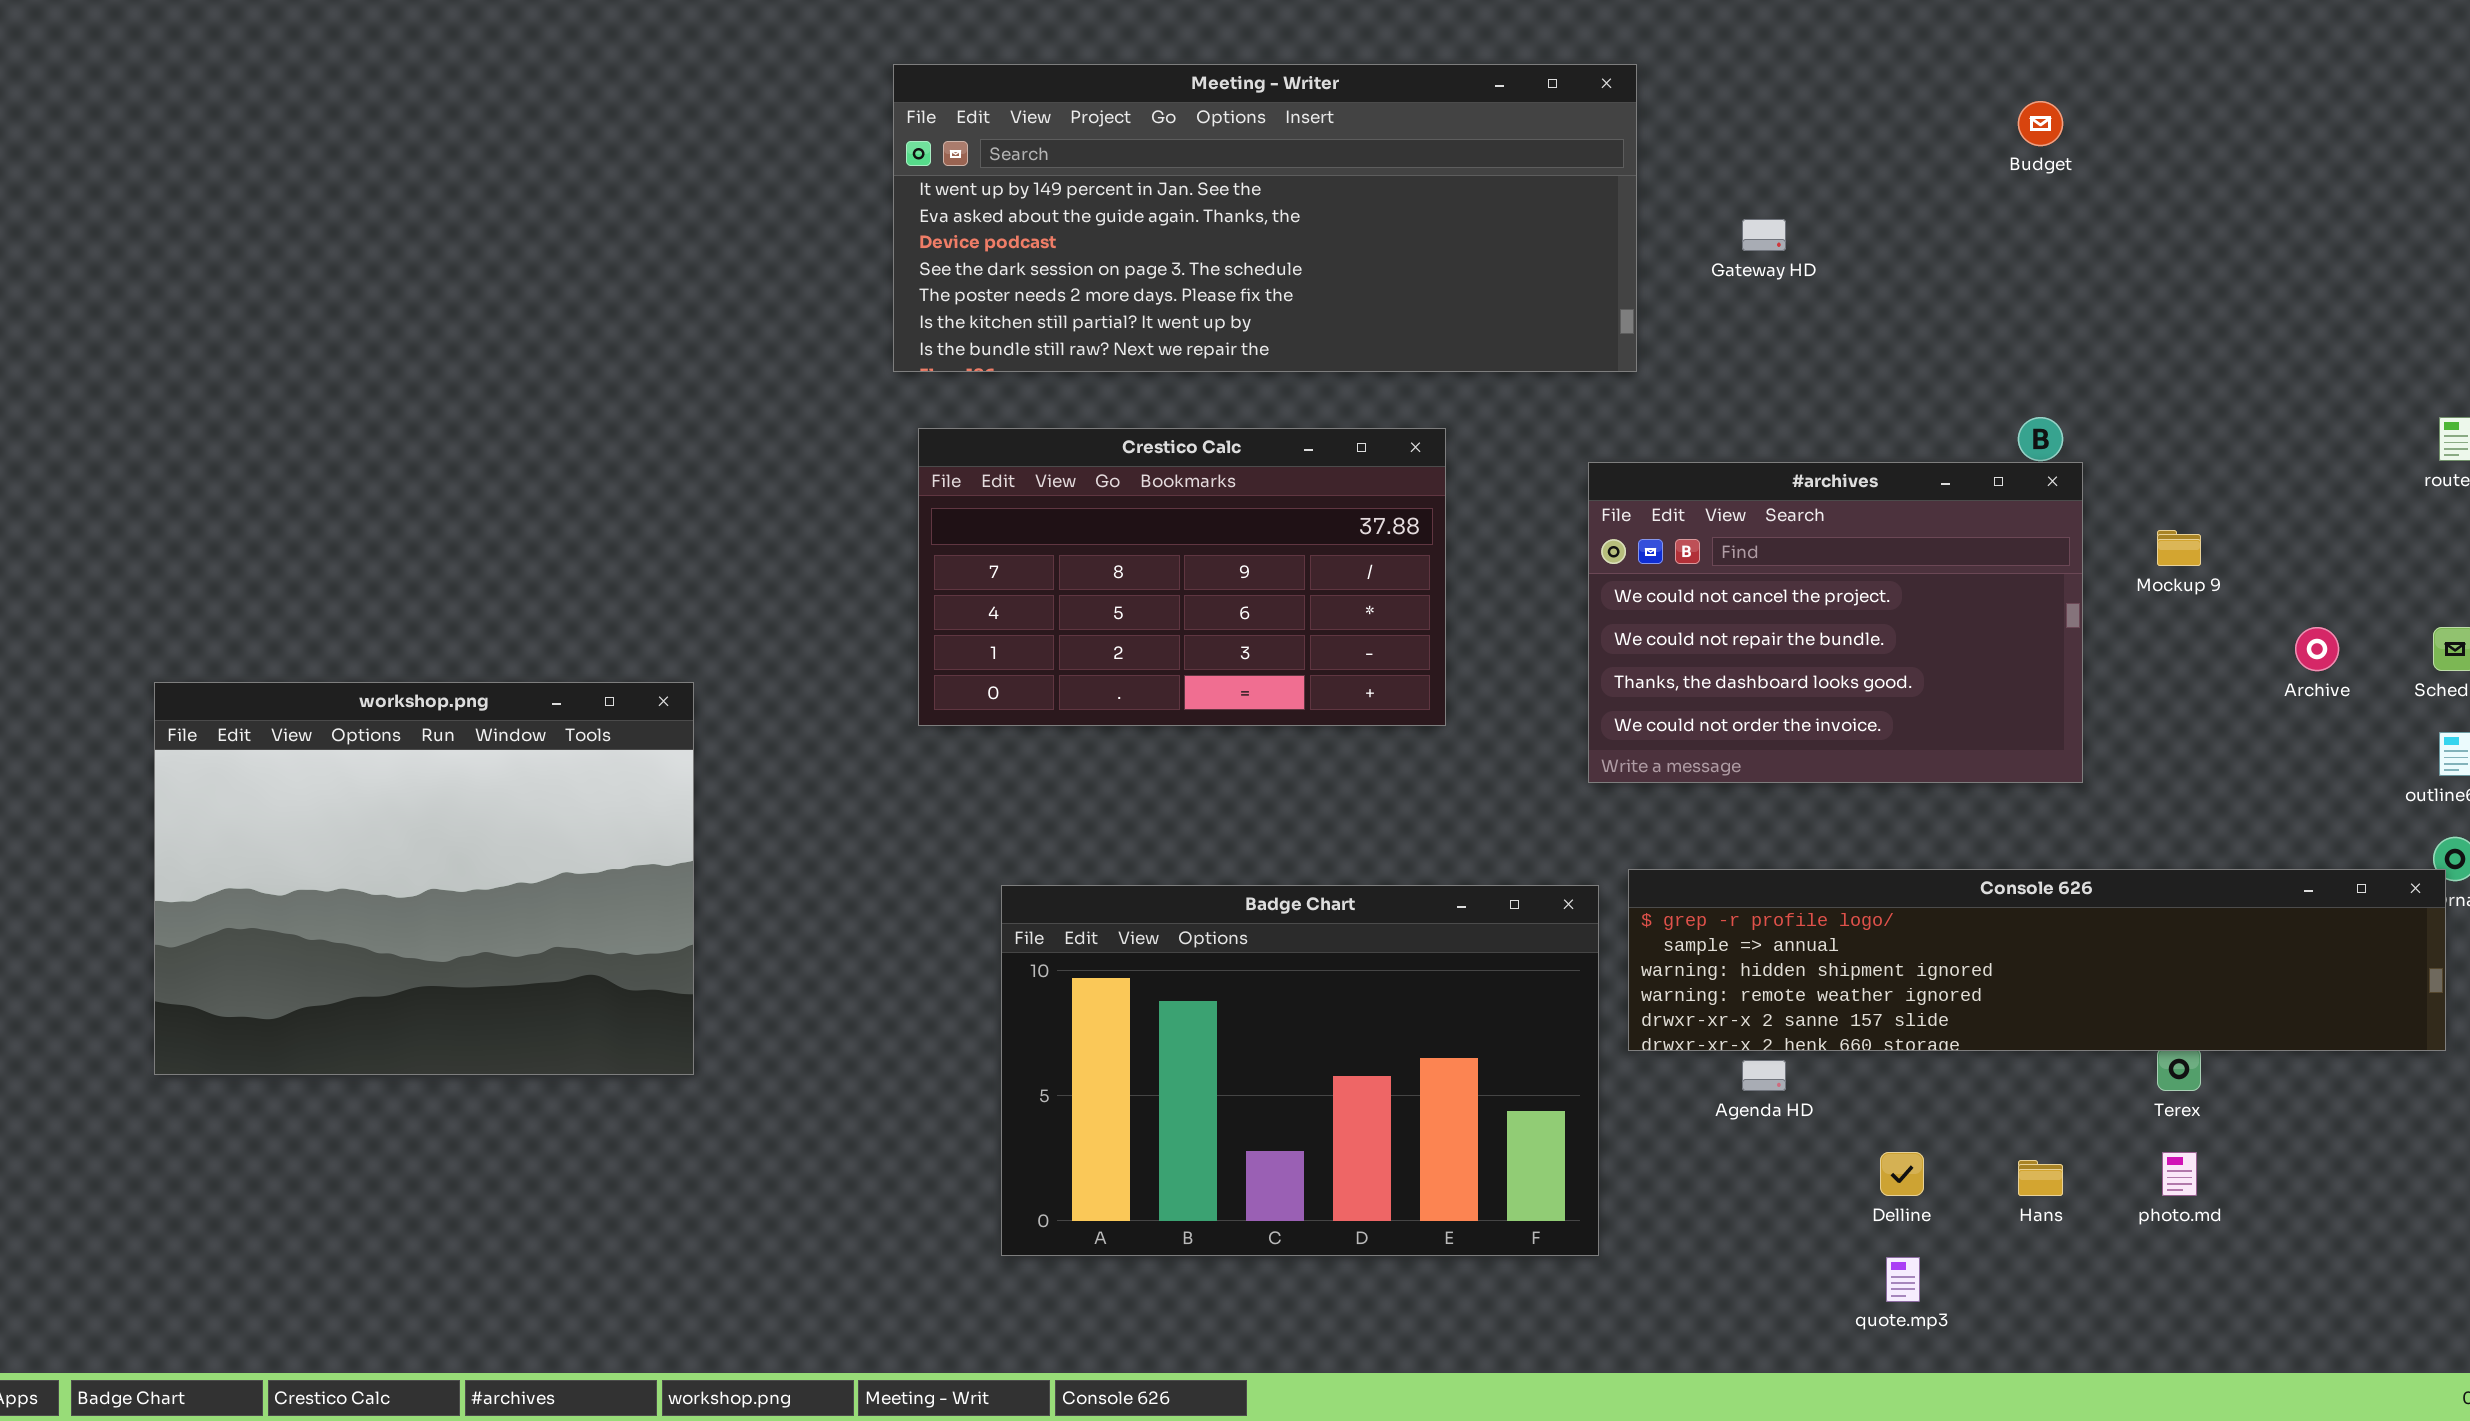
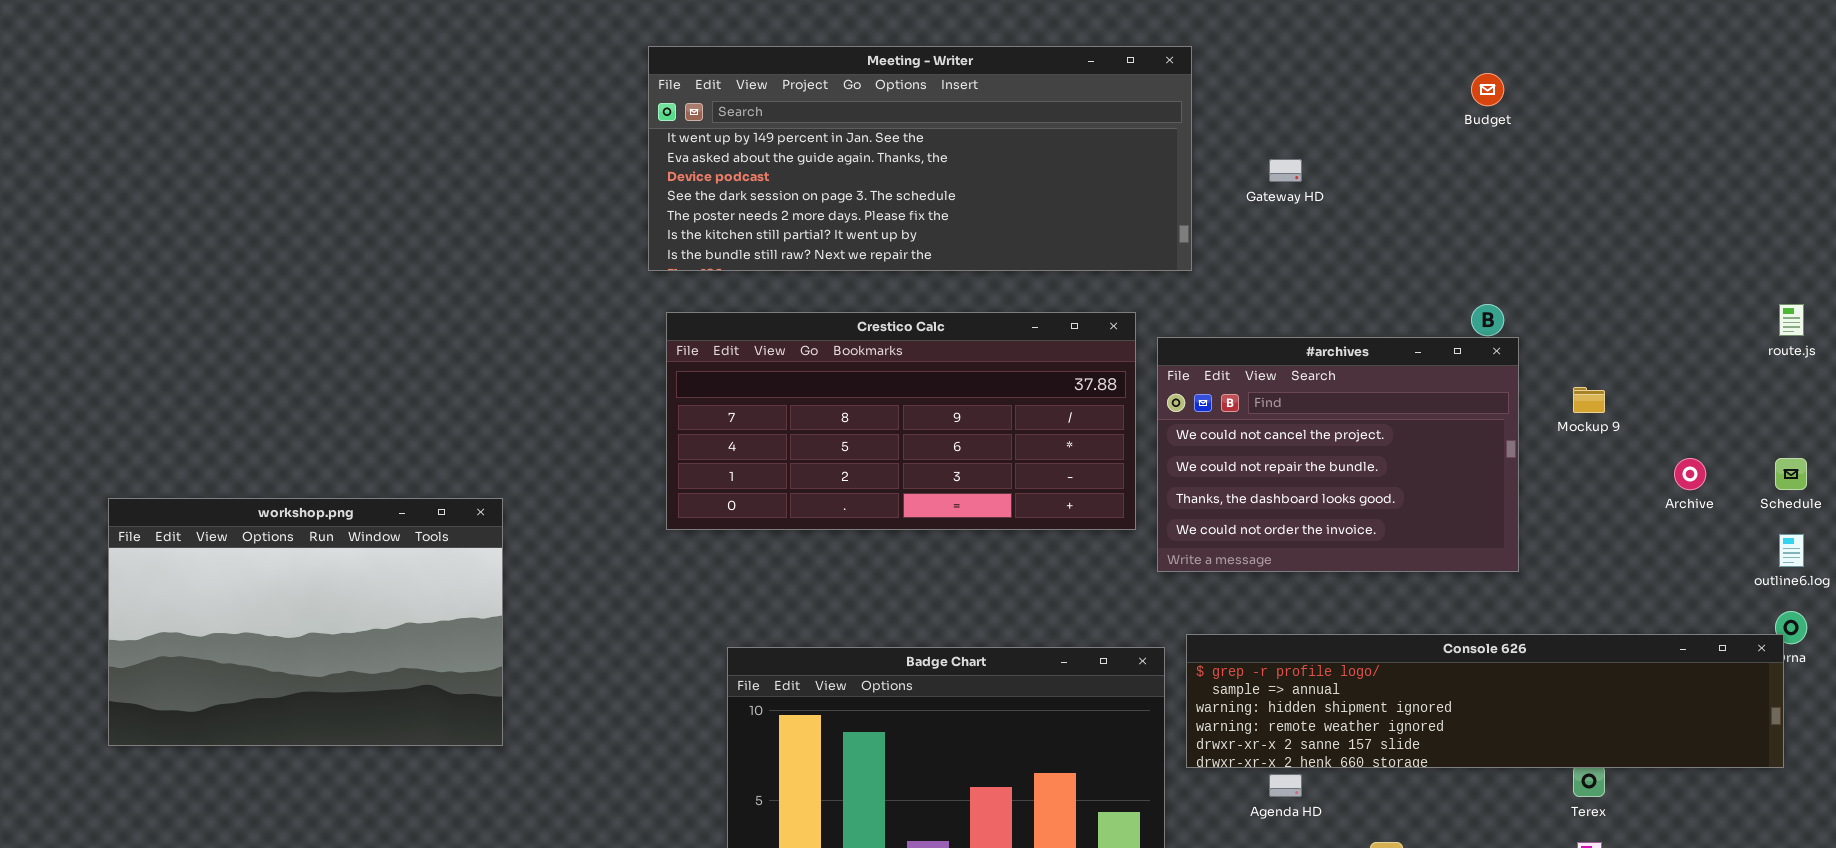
Crestico Calc: [918,428,1446,726] -> [666,312,1136,530], resized
workshop.png: [154,682,694,1075] -> [108,498,503,746], resized

